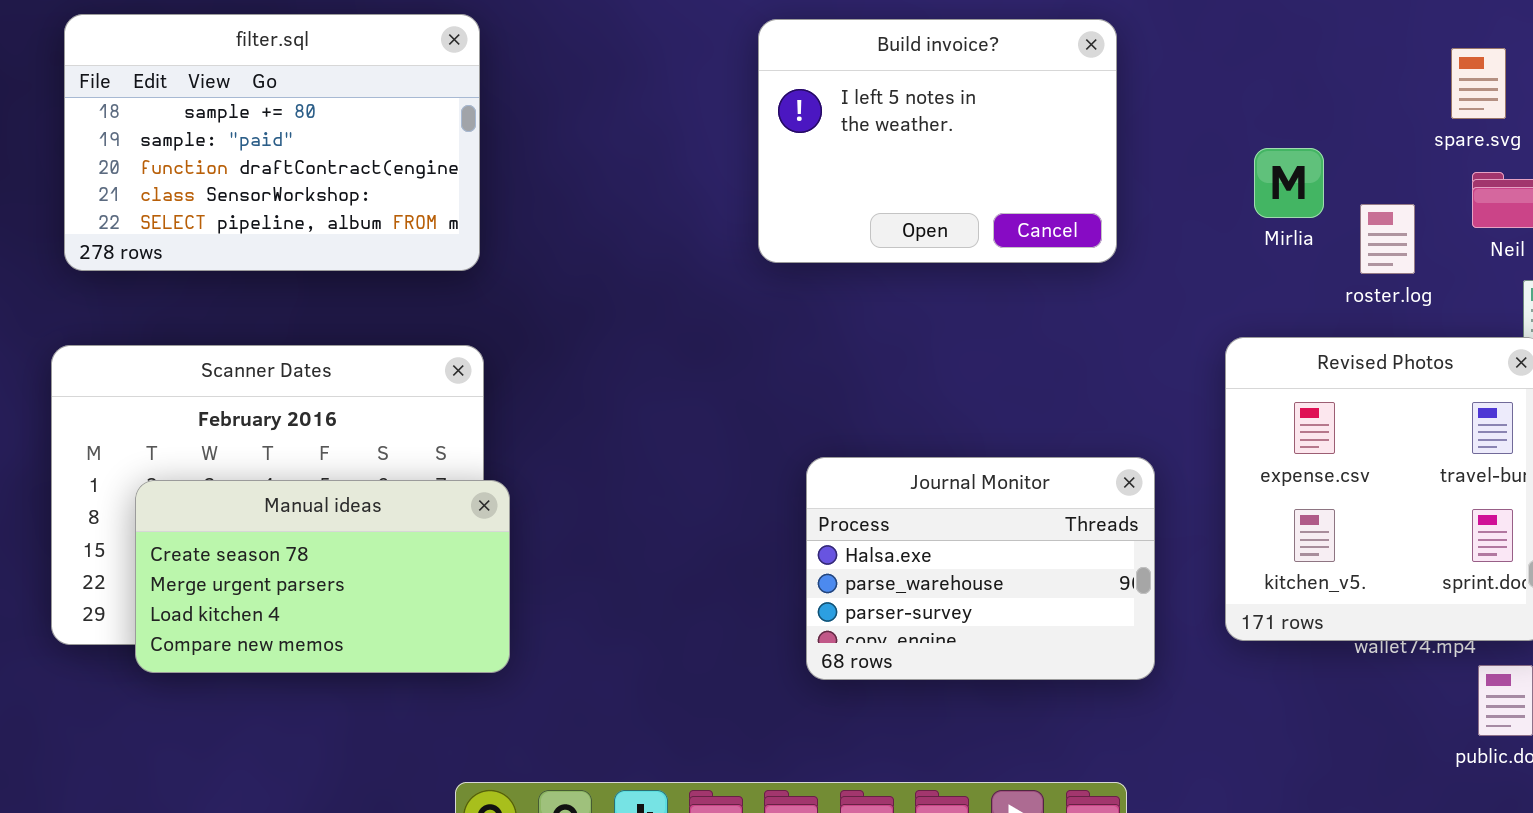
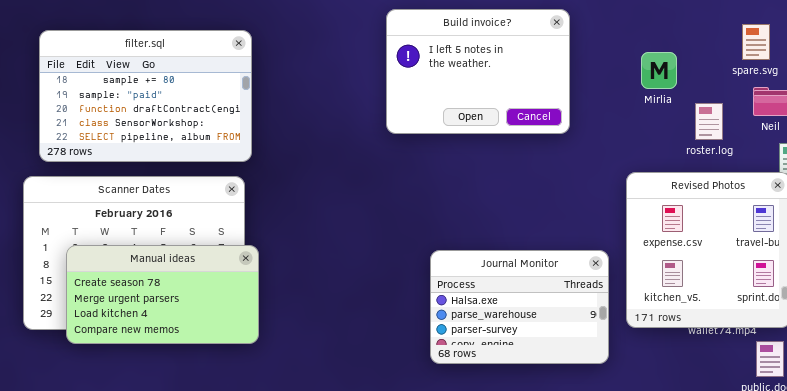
filter.sql: [64,14,480,271] -> [39,30,252,162], moved
Mirlia: [1254,148,1324,218] -> [641,52,677,89], moved
Journal Monitor: [806,457,1155,680] -> [430,250,609,364], moved

